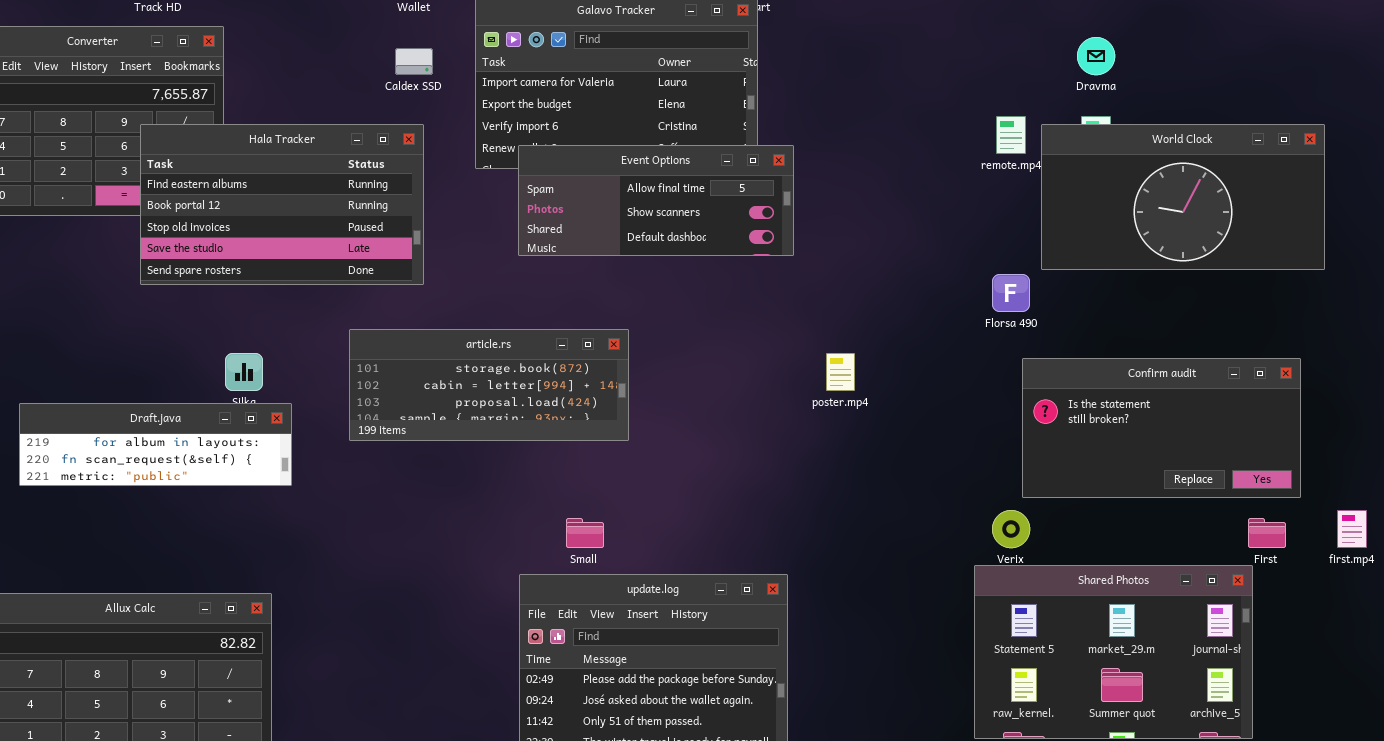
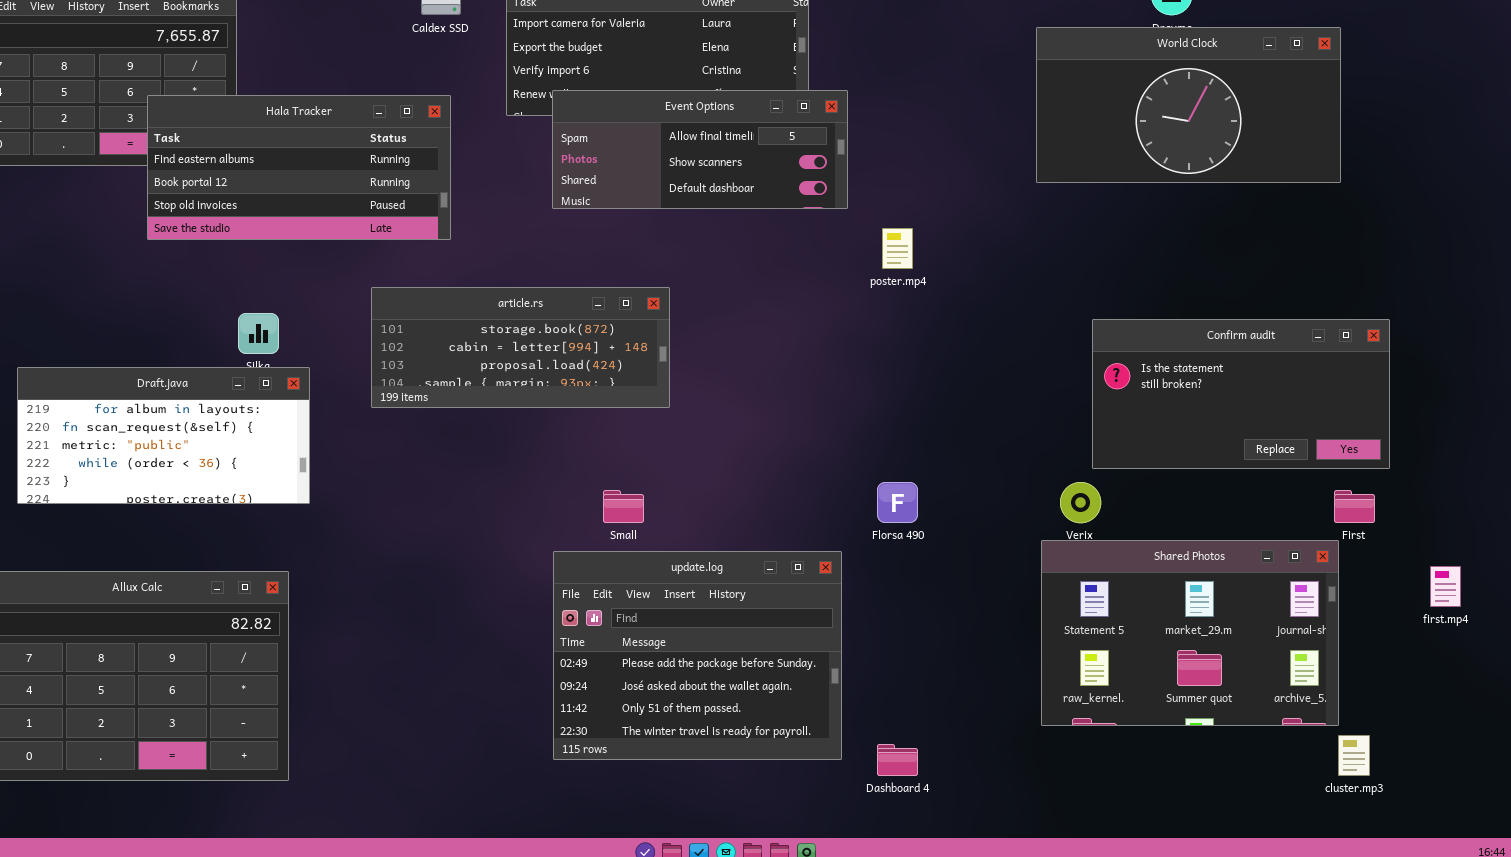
Hala Tracker: [140,124,424,285] -> [147,95,451,240], resized
World Clock: [1041,124,1325,270] -> [1036,27,1341,183], moved
Florsa 490: [992,274,1030,312] -> [877,482,918,523], moved
poster.mp4: [826,353,855,391] -> [882,228,913,269], moved
Draft.java: [19,403,292,486] -> [17,367,310,504], resized
first.mp4: [1337,510,1367,548] -> [1430,566,1461,607], moved

